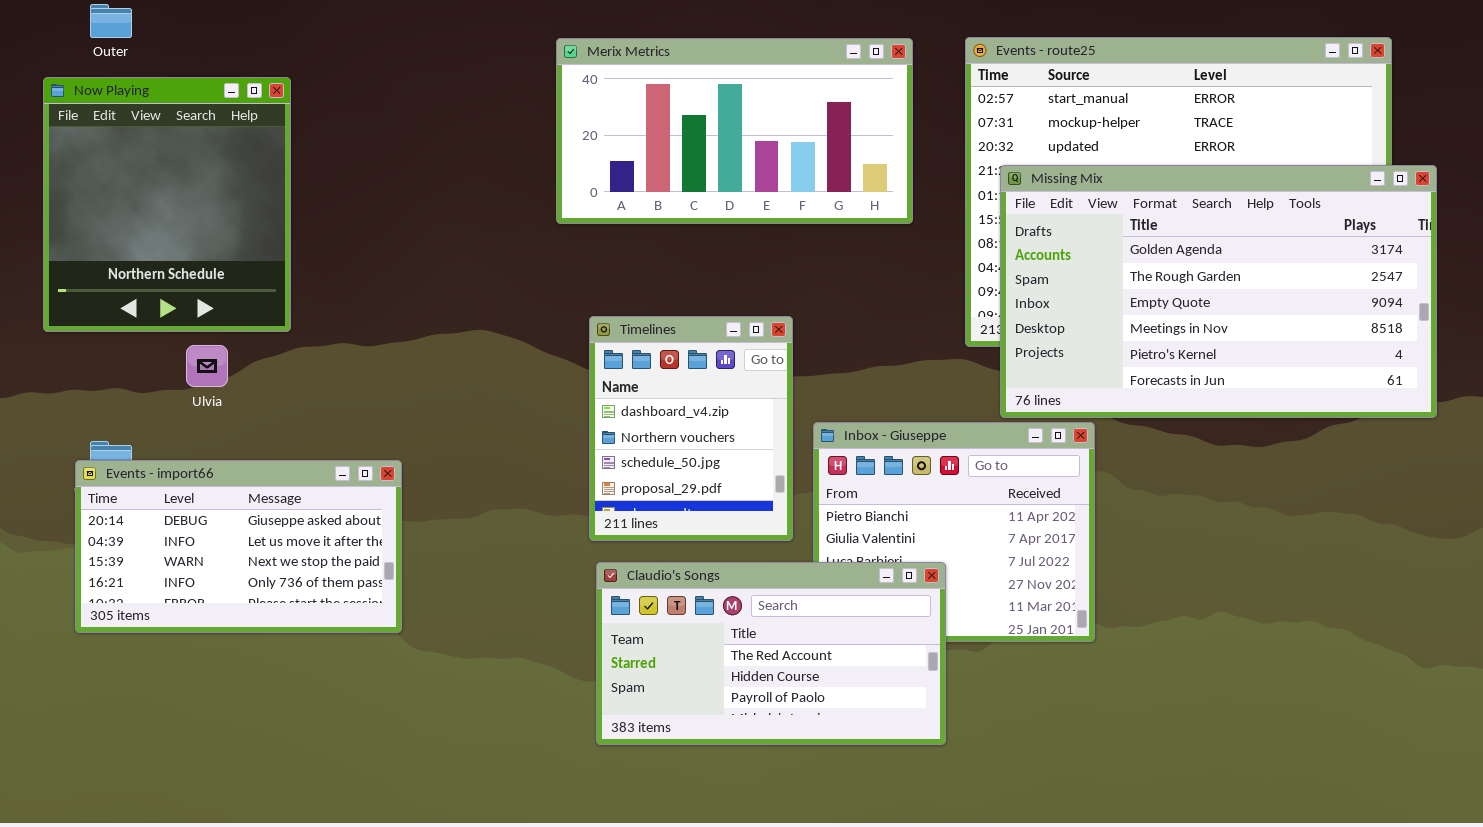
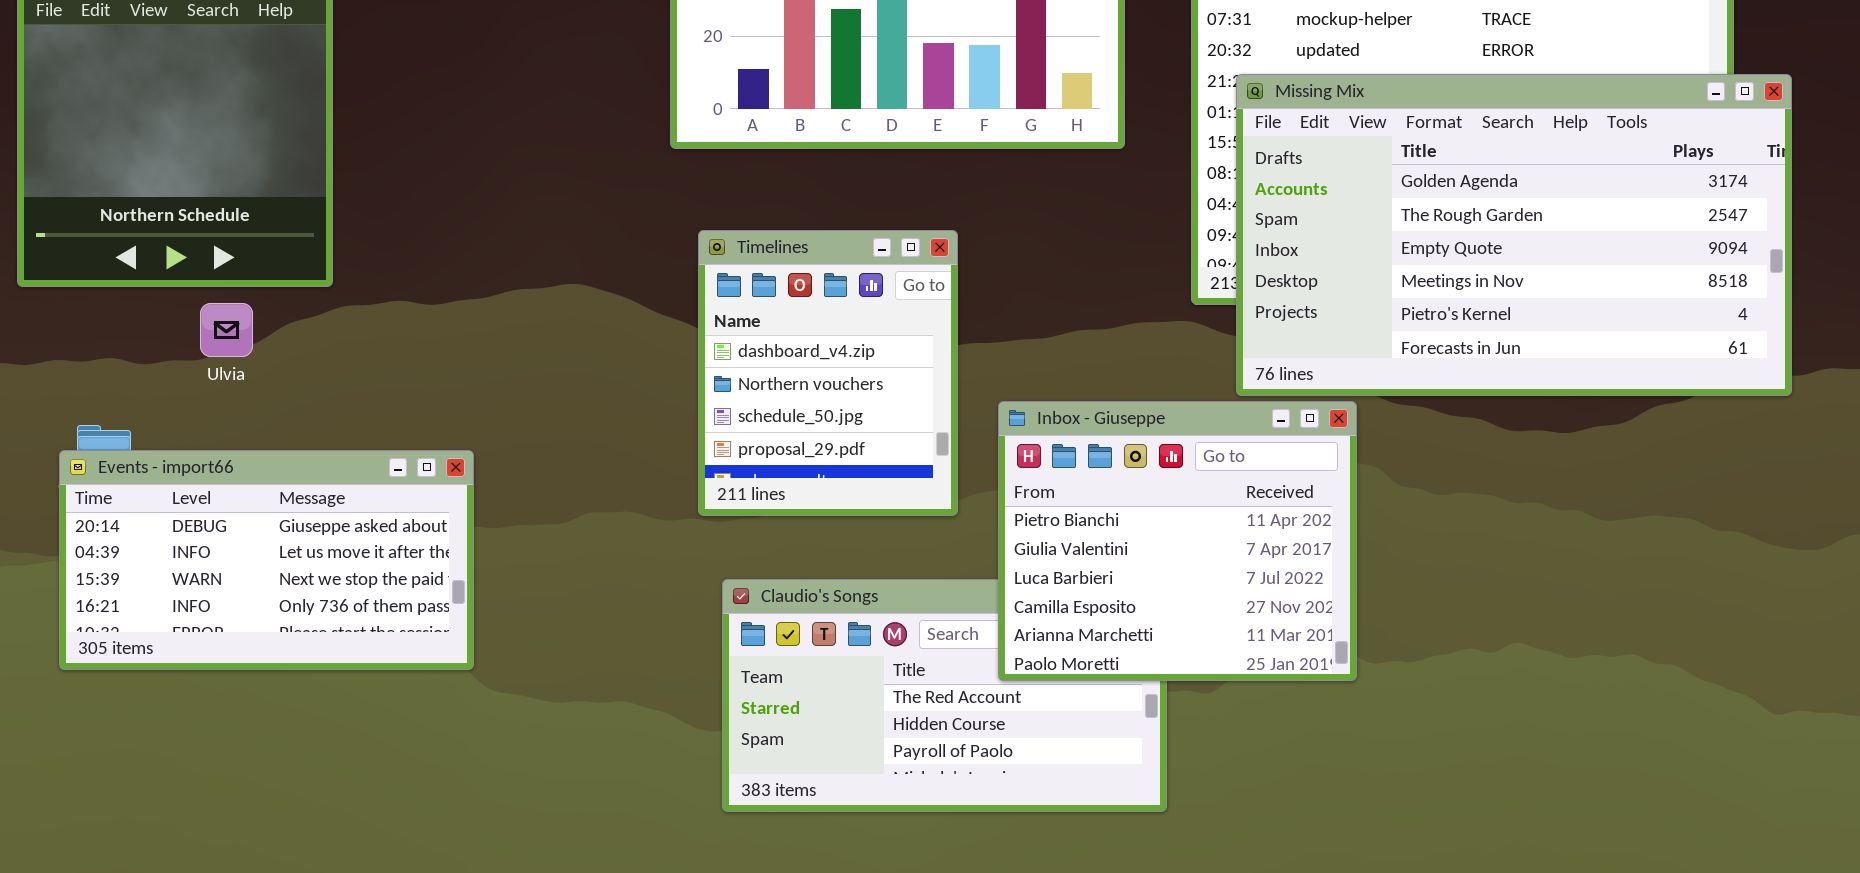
Timelines: [589,316,793,541] -> [698,230,958,516], moved
Inbox - Giuseppe: [813,422,1095,642] -> [998,401,1357,681], raised

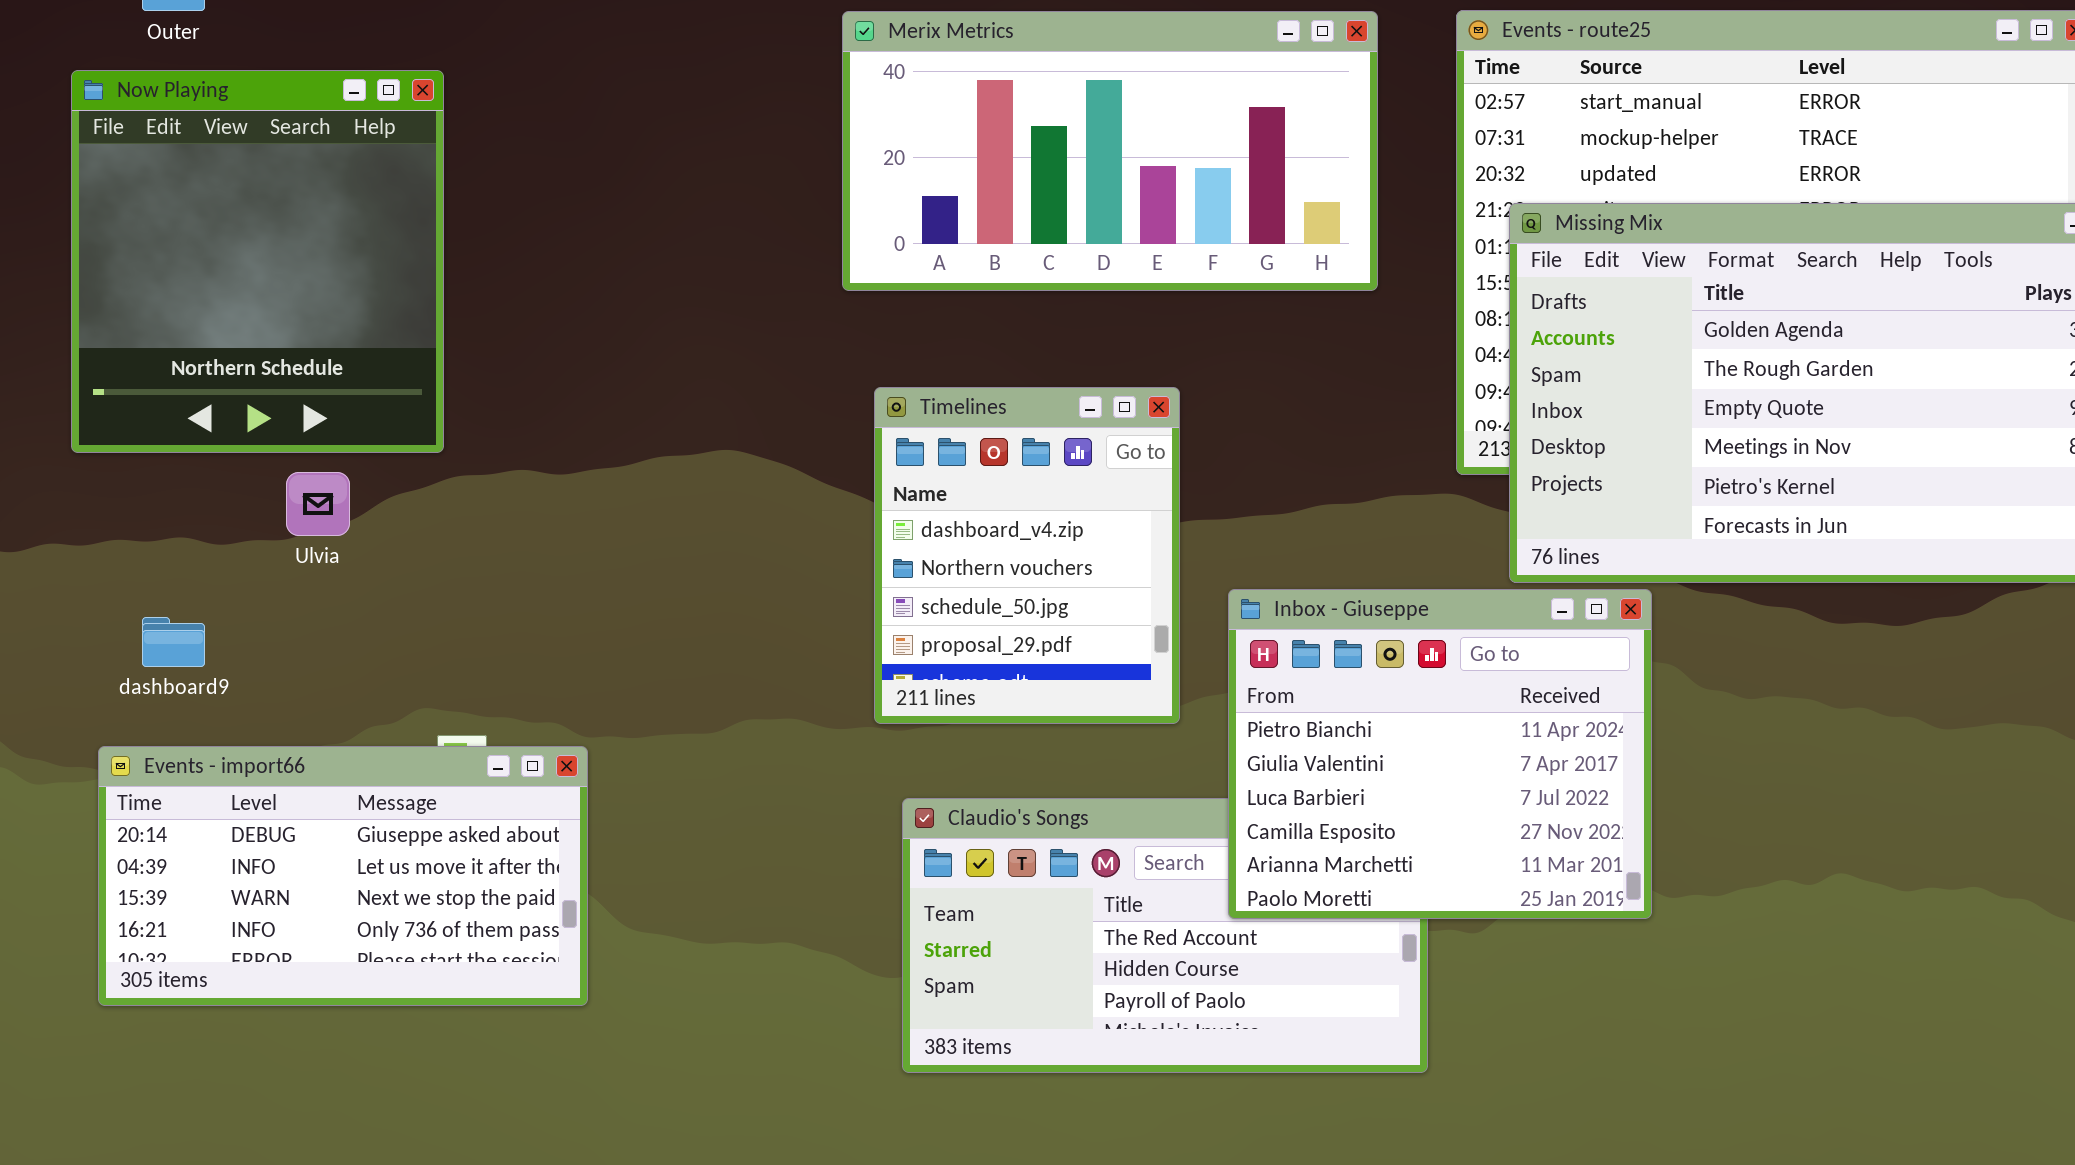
Events - import66: [59,450,474,670] -> [98,746,588,1006], moved

